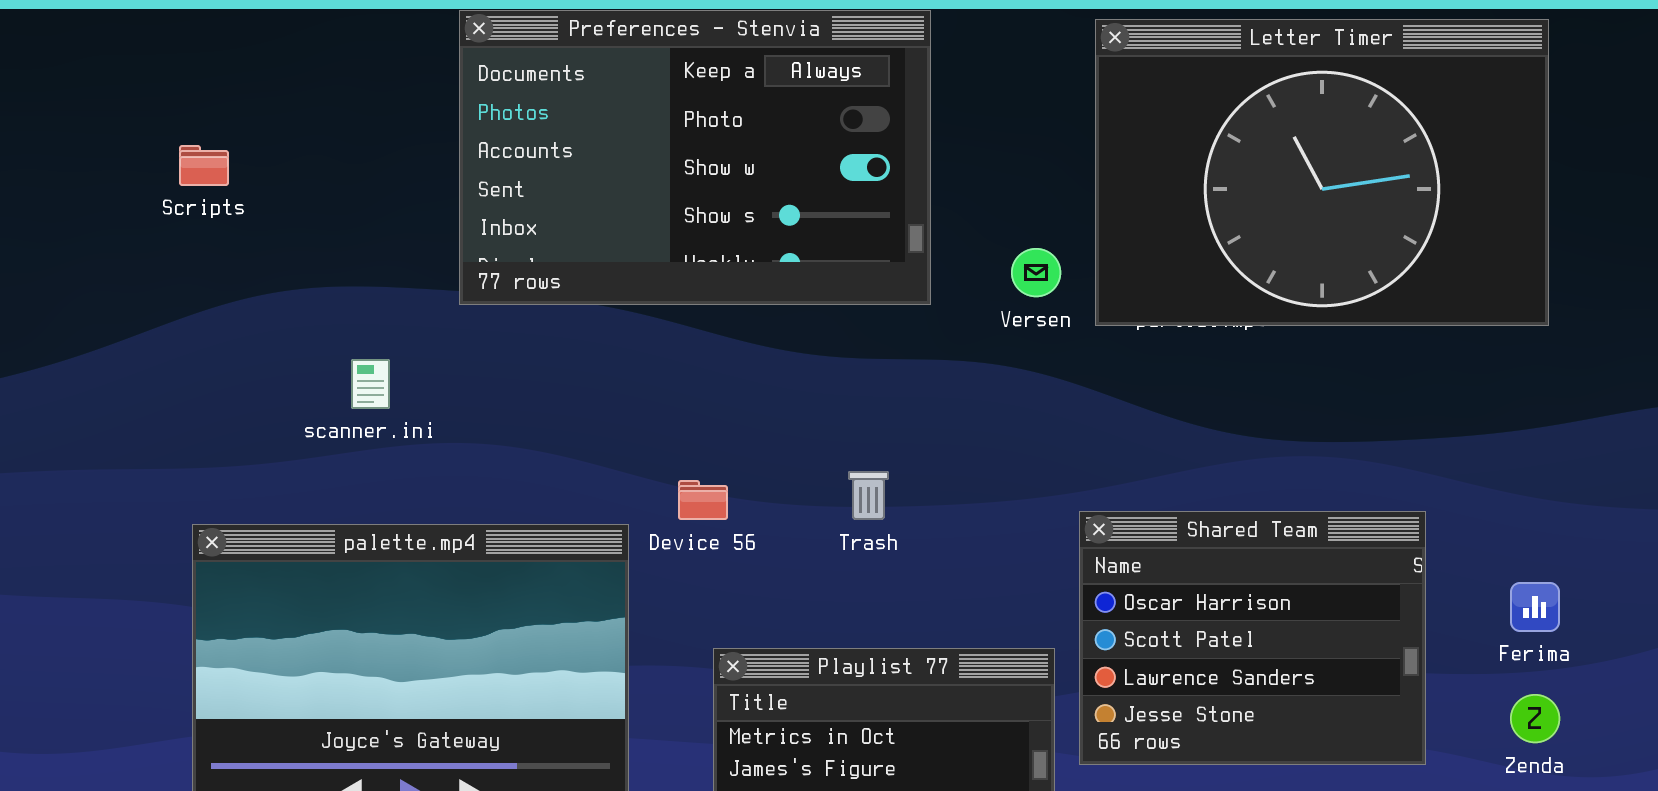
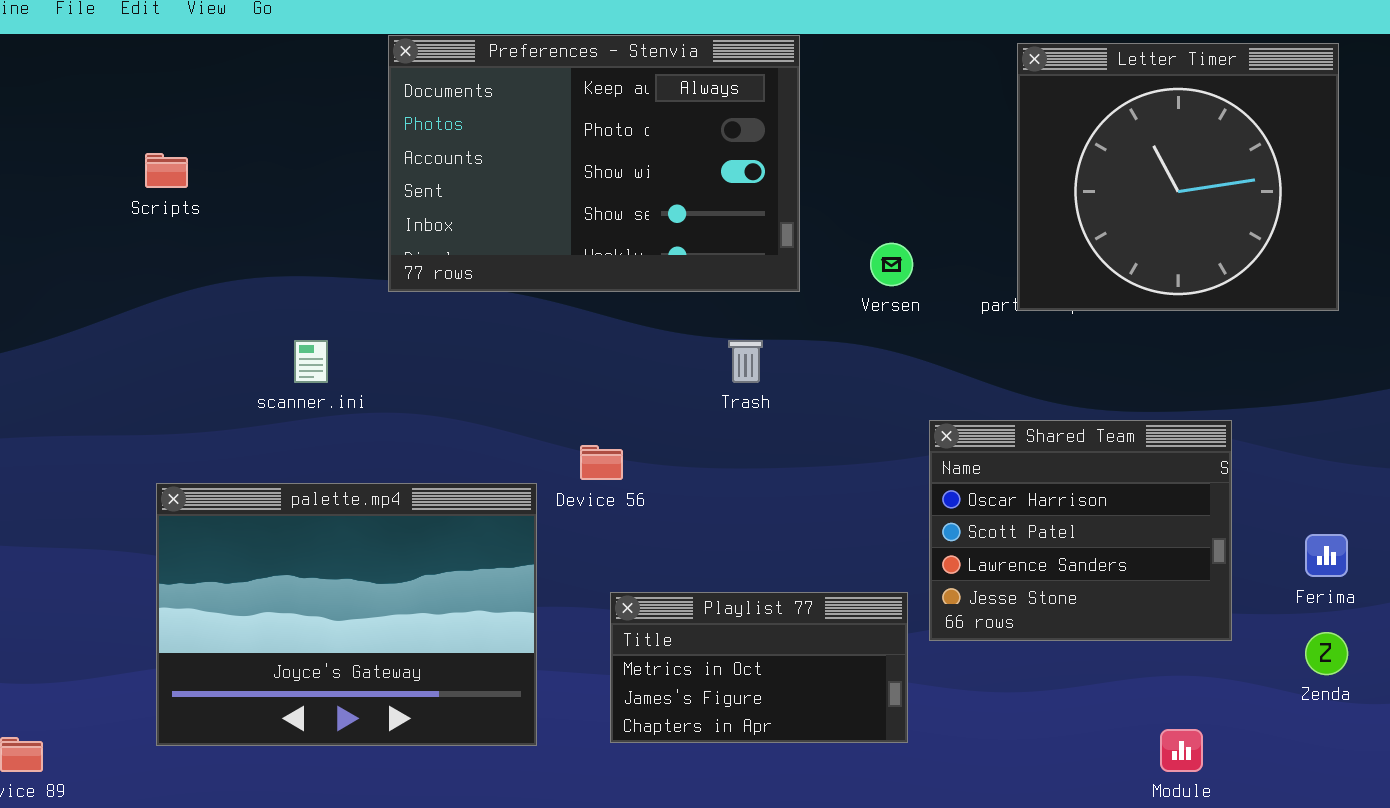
Letter Timer: [1095,19,1549,326] -> [1017,43,1339,311], resized
Trash: [848,471,889,520] -> [728,340,763,383], moved
Shared Team: [1079,511,1426,765] -> [929,420,1232,641], moved

